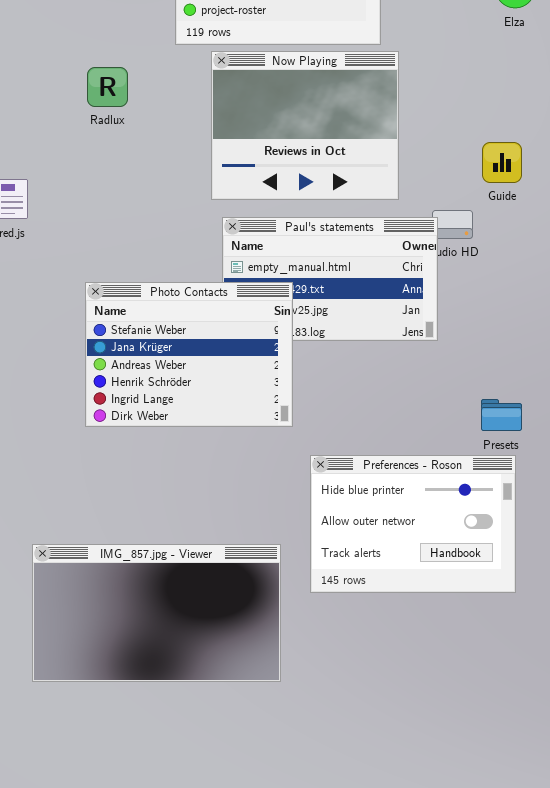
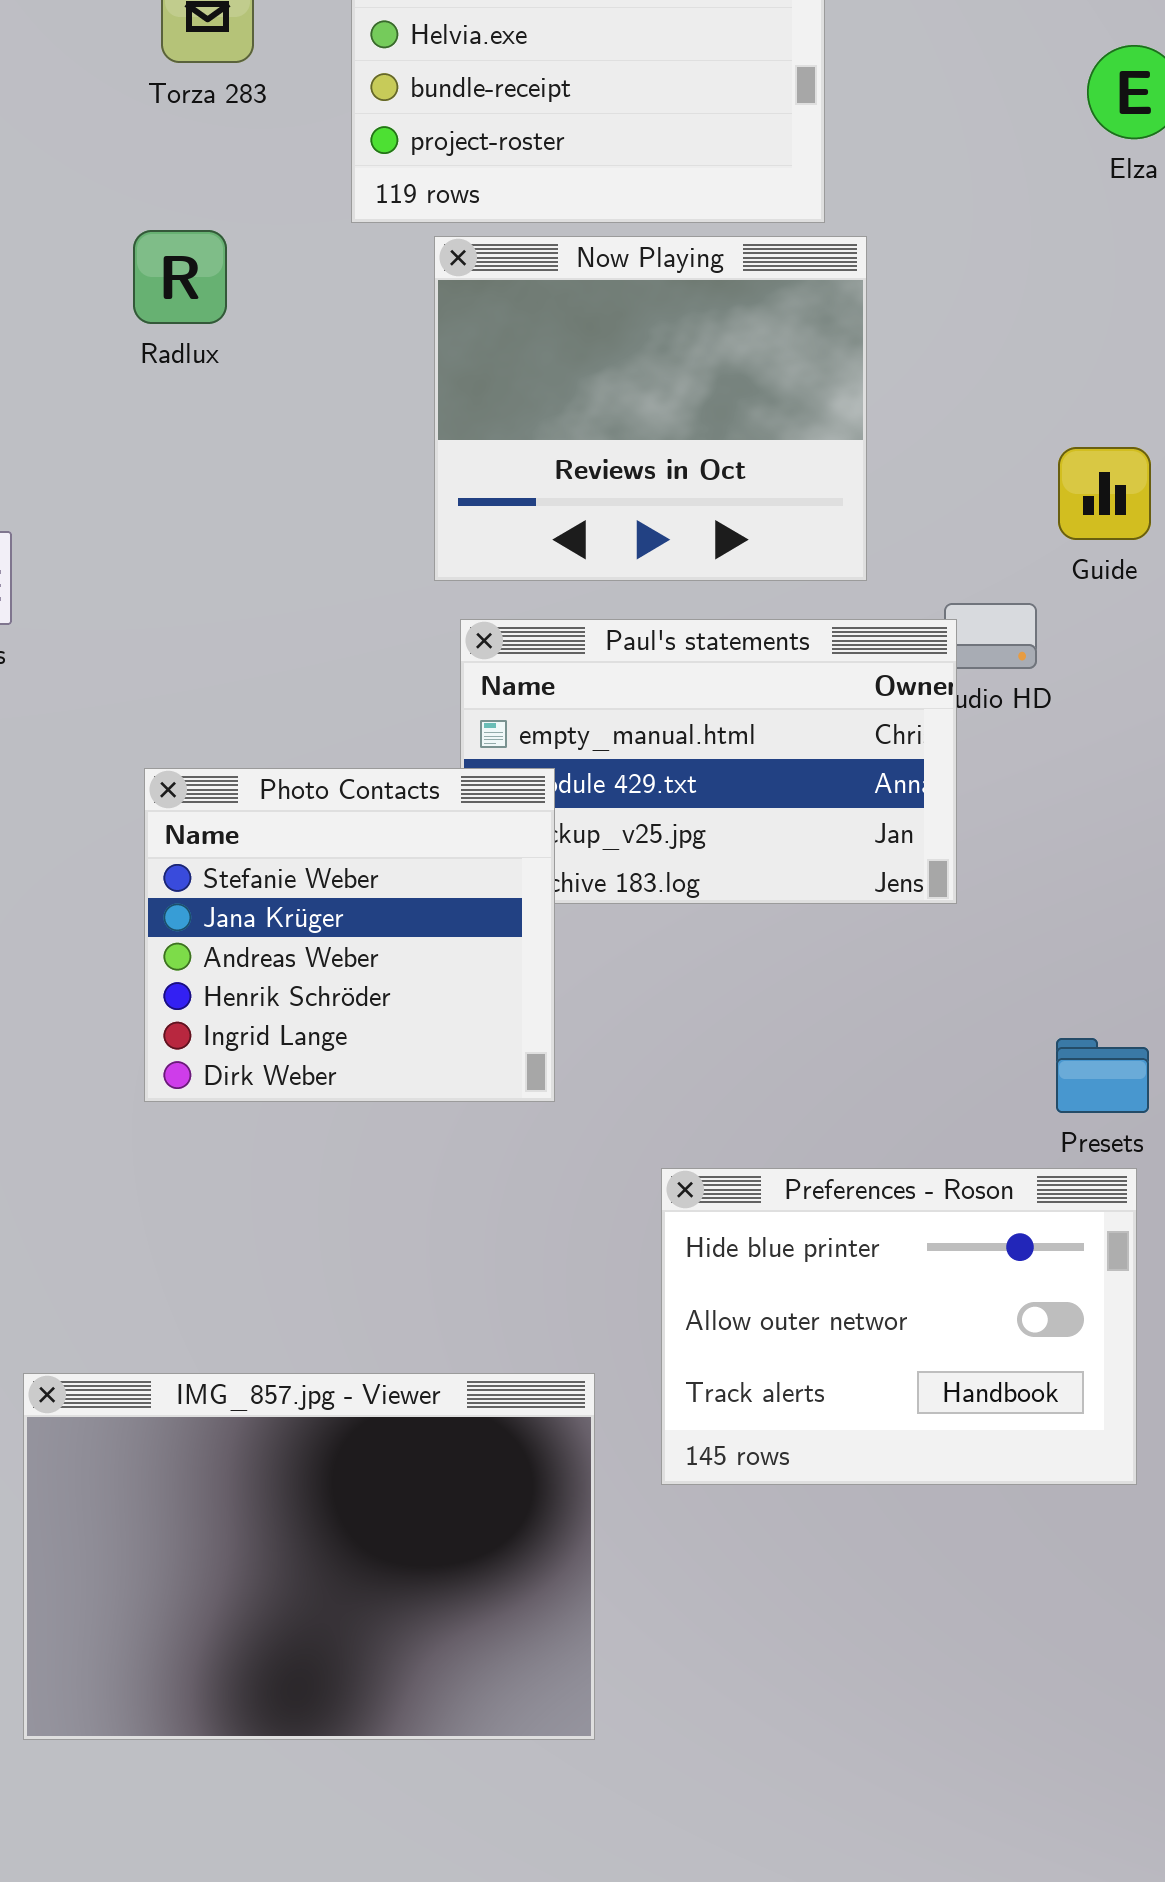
Radlux: [87,67,128,107] -> [133,230,227,324], moved
Photo Contacts: [85,282,293,427] -> [144,768,555,1102], resized
IMG_857.jpg - Viewer: [32,544,281,682] -> [23,1373,595,1740], resized

